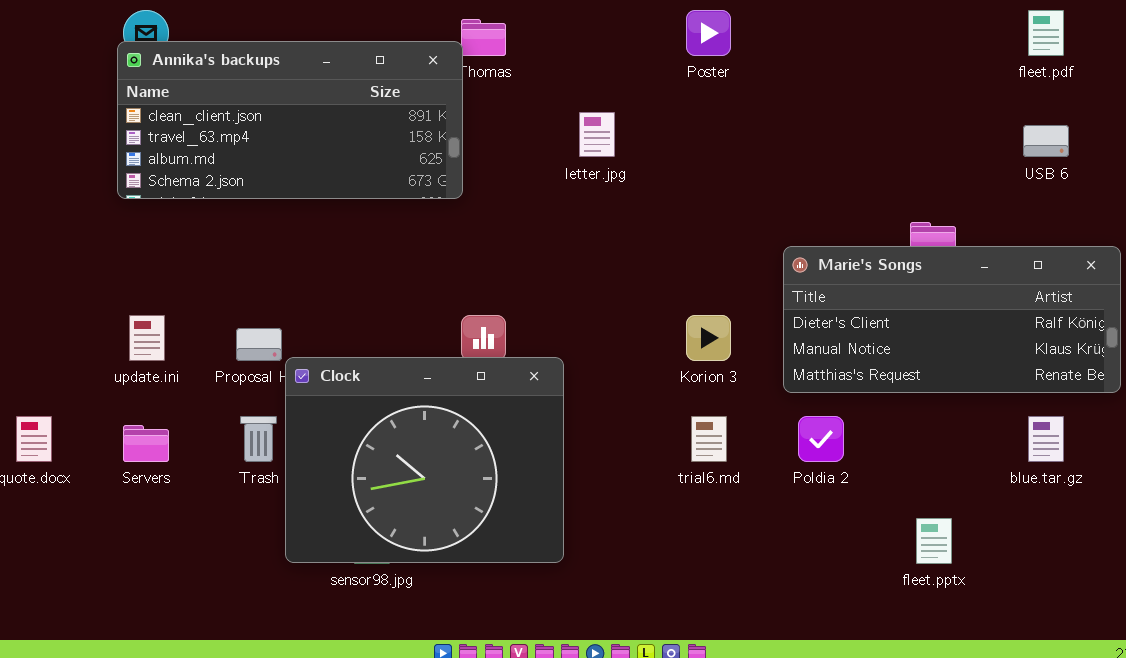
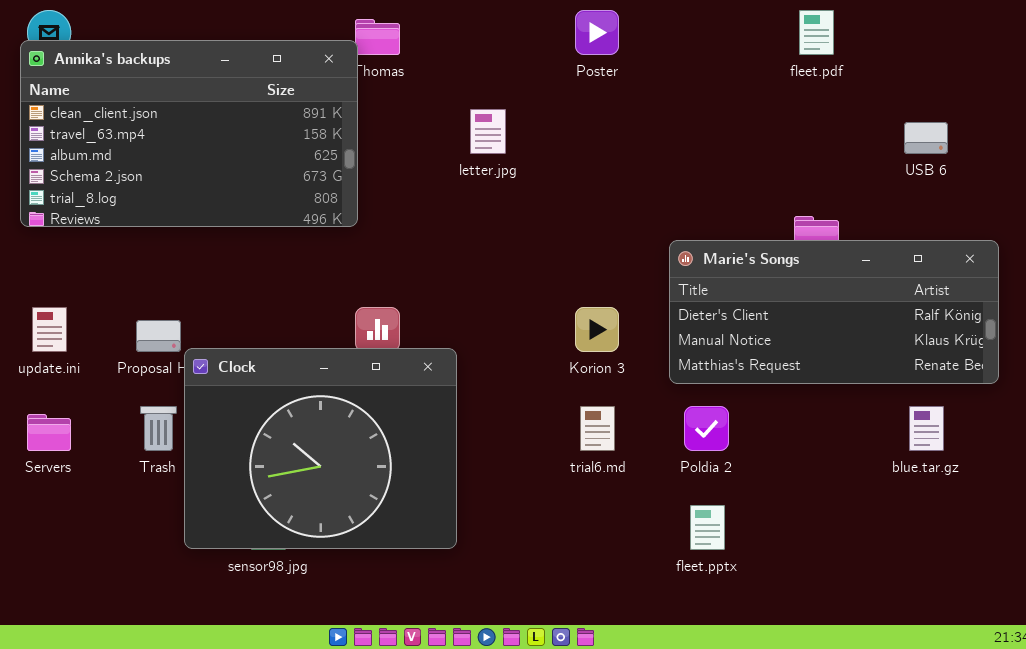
fleet.pdf: [1028,10,1064,56] -> [799,10,834,55], moved
Annika's backups: [117,41,463,199] -> [20,40,358,227], resized
fleet.pptx: [916,518,952,564] -> [690,505,725,550], moved

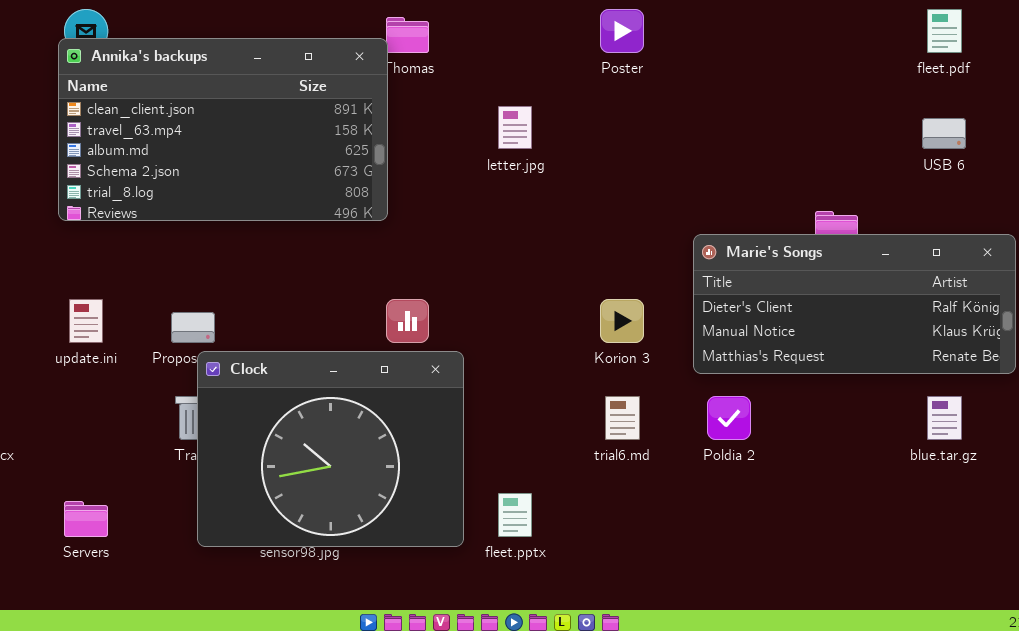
fleet.pdf: [799,10,834,55] -> [927,9,962,53], moved
Clock: [184,348,457,549] -> [197,351,464,547], moved
Servers: [27,414,71,451] -> [64,501,108,537], moved
fleet.pptx: [690,505,725,550] -> [498,493,532,537], moved

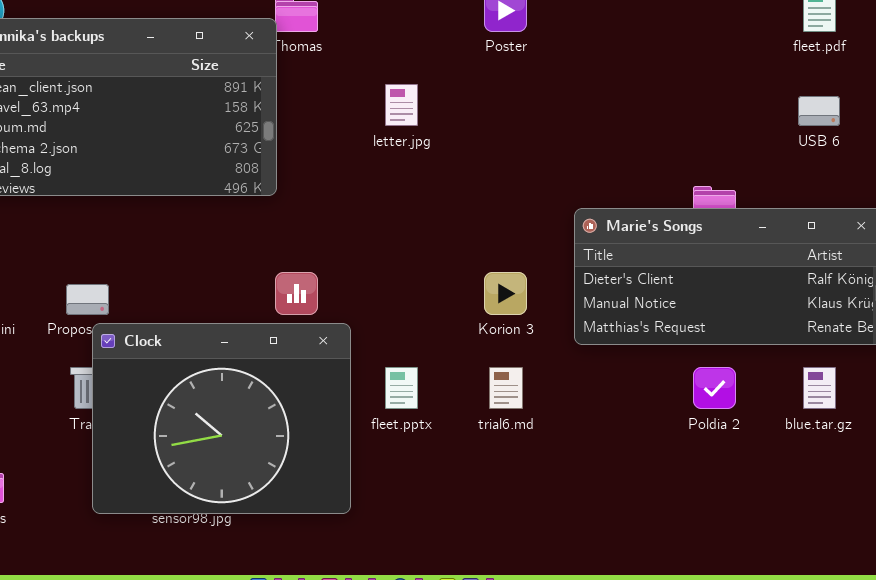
Poldia 2: [707,396,751,440] -> [693,367,736,409], moved
fleet.pptx: [498,493,532,537] -> [385,367,418,409], moved

